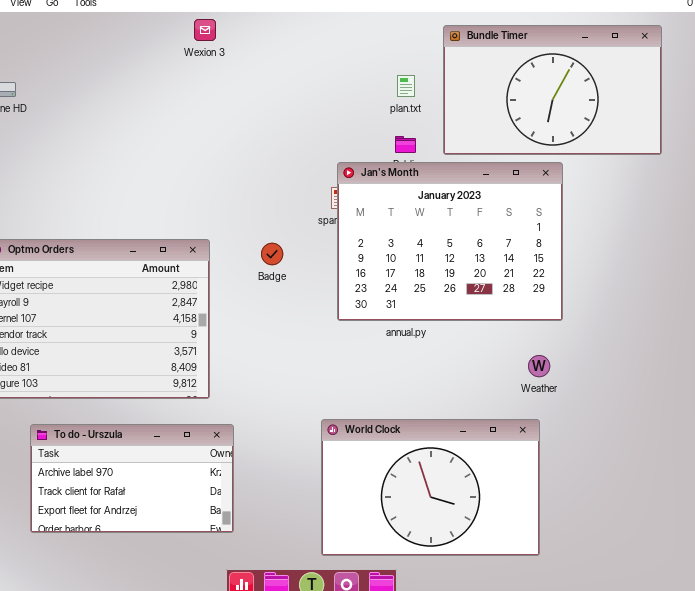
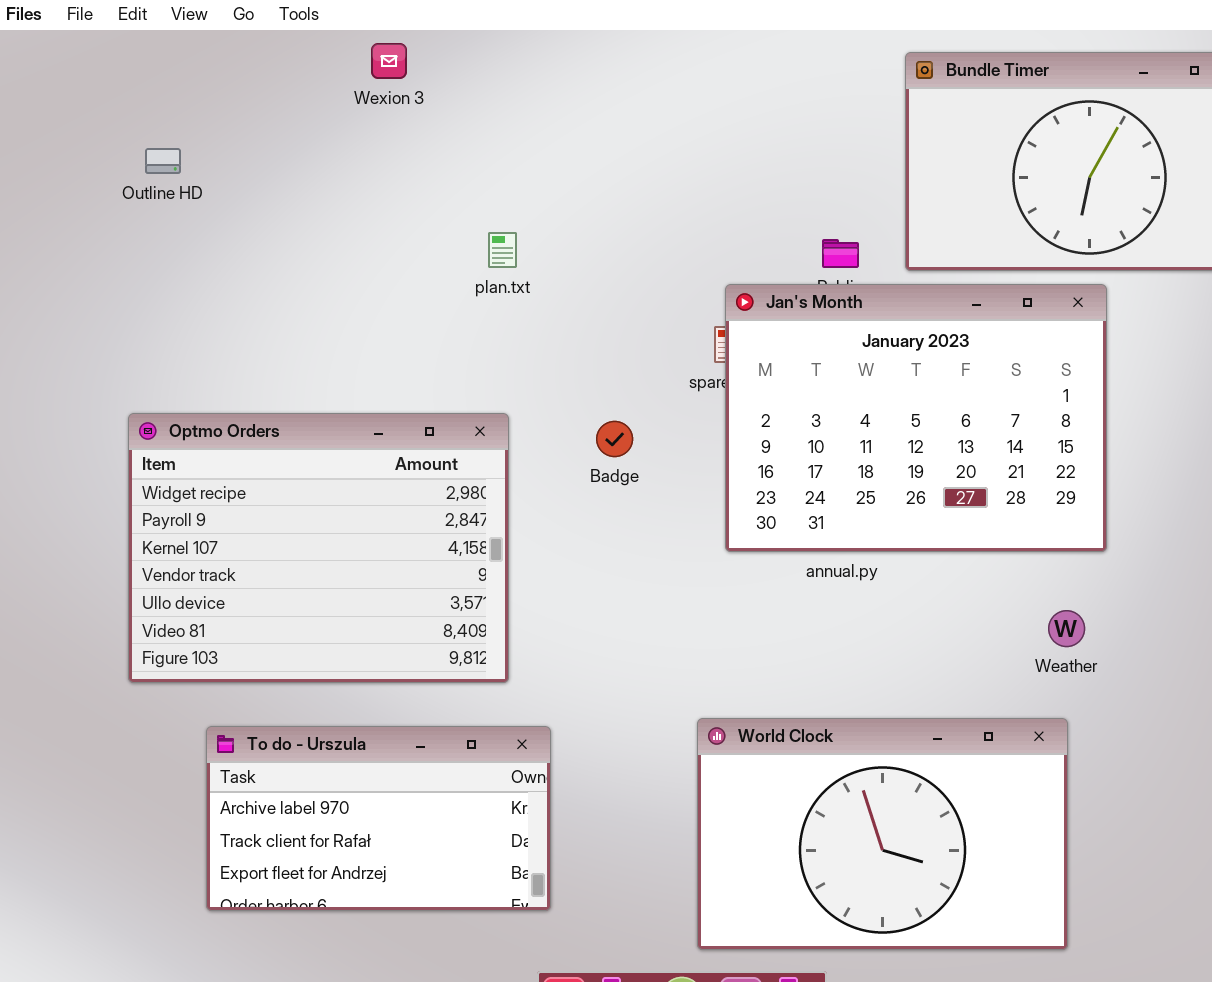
Wexion 3: [194,19,216,41] -> [371,43,407,79], moved
plan.txt: [397,75,415,97] -> [488,232,517,268], moved

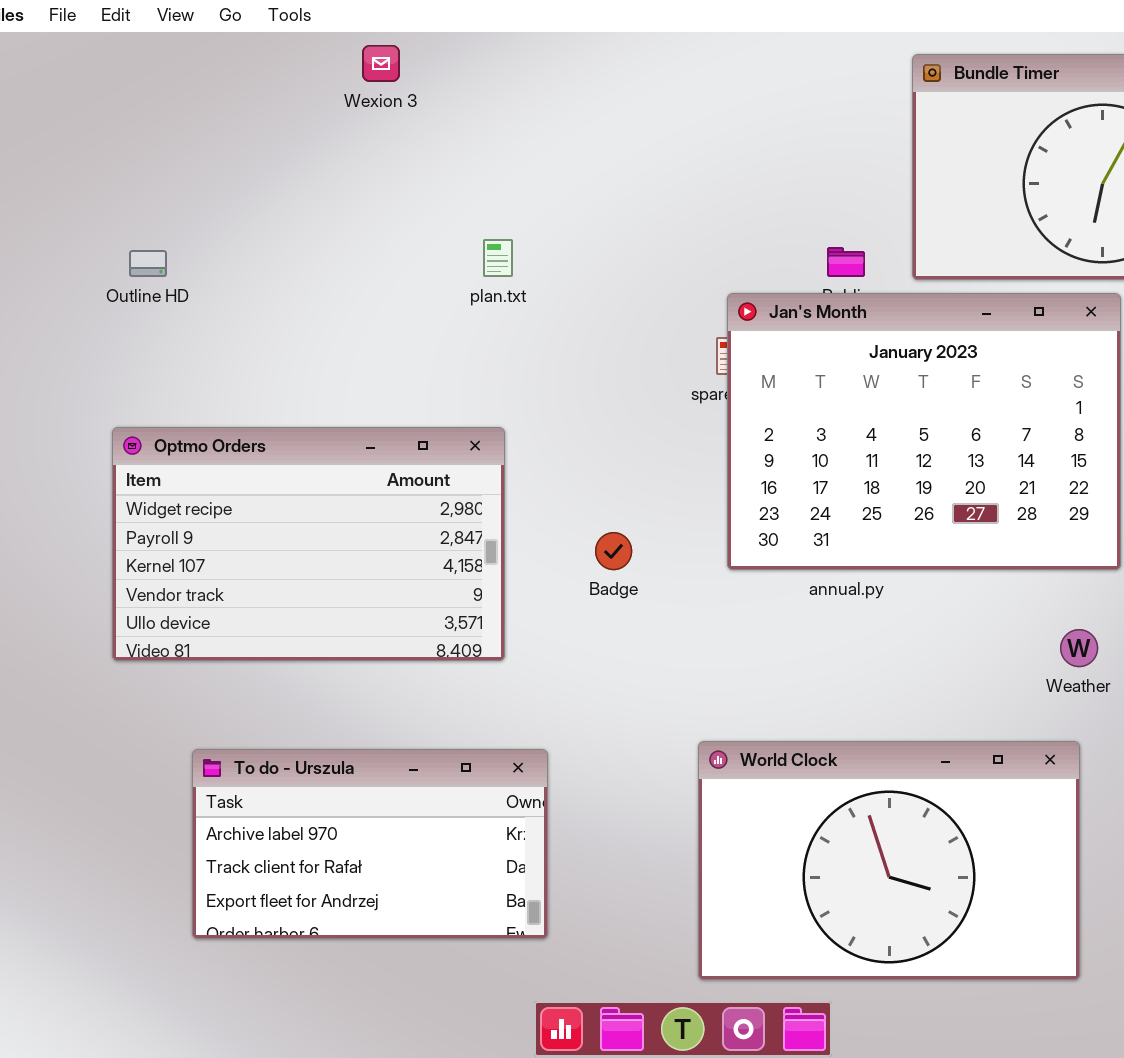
Outline HD: [145,148,181,174] -> [129,250,167,277], moved
Optmo Orders: [128,413,509,683] -> [112,427,505,661], resized
Badge: [596,421,633,457] -> [595,532,632,570], moved

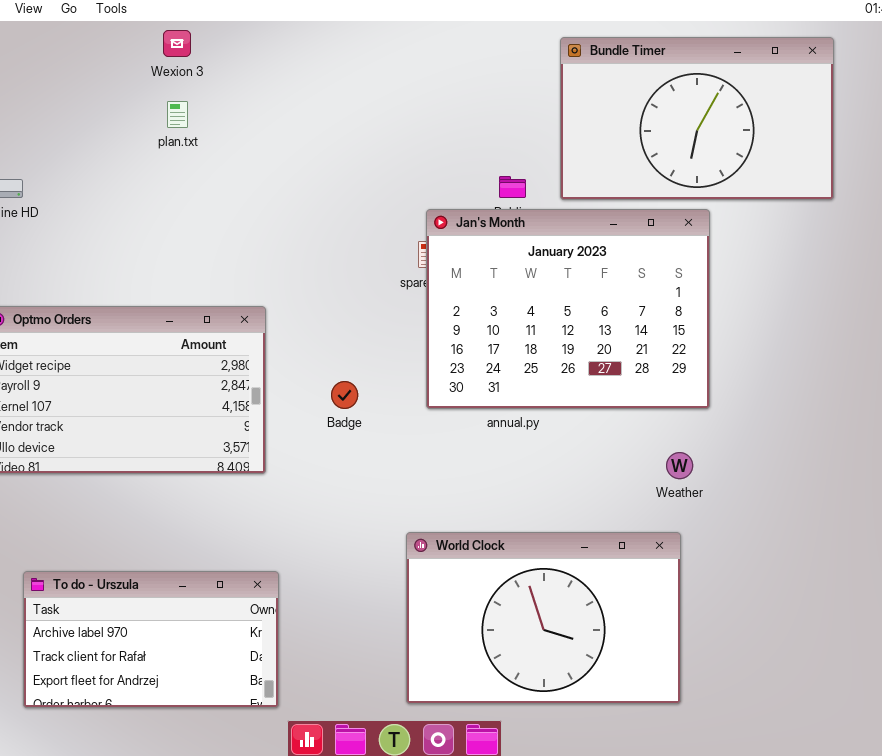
plan.txt: [483,239,513,277] -> [167,101,188,128], moved
To do - Urszula: [192,749,548,939] -> [23,571,279,708], moved

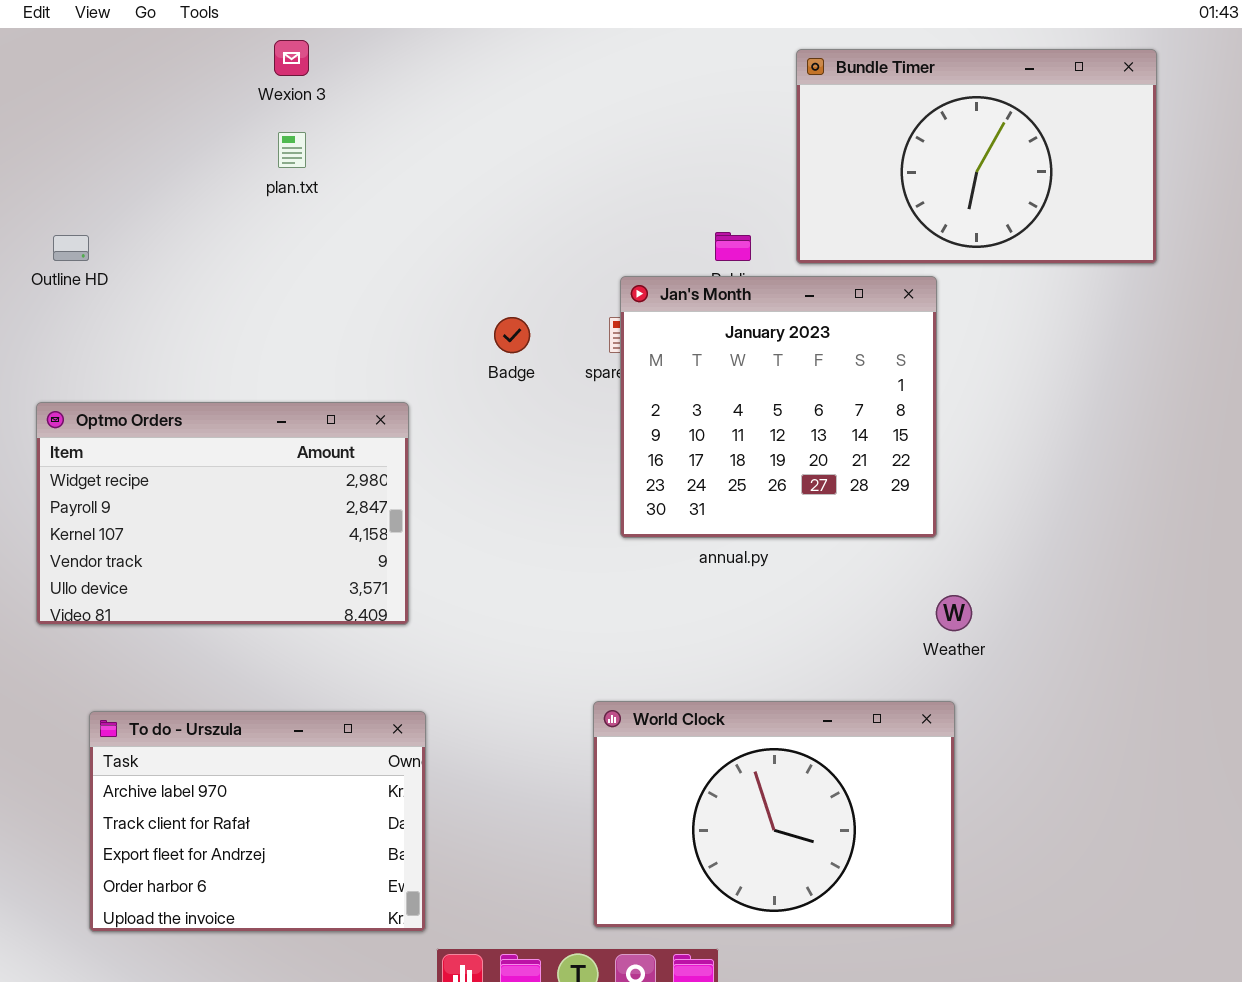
Jan's Month: [426,209,710,409] -> [620,276,937,538], resized
Badge: [331,381,358,409] -> [494,317,530,353], moved
To do - Urszula: [23,571,279,708] -> [89,711,426,932], resized

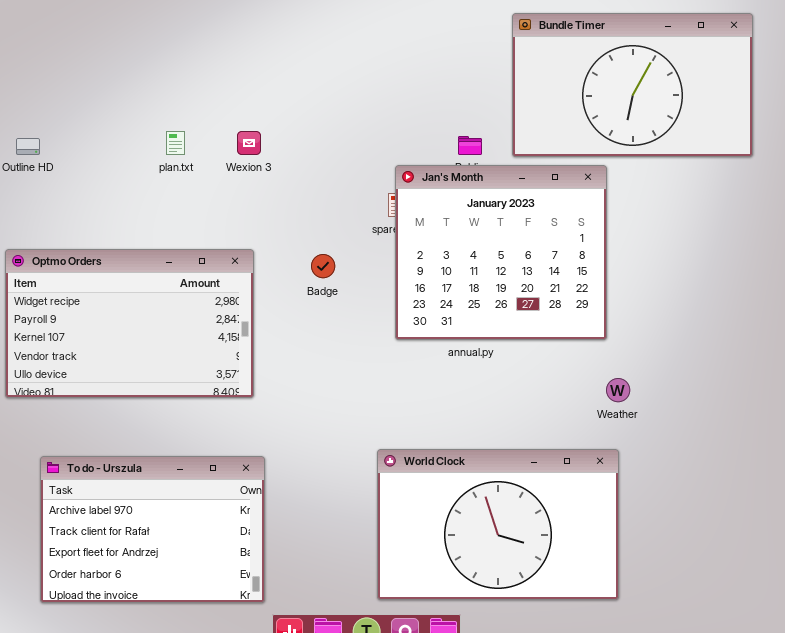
Wexion 3: [274,40,309,76] -> [237,131,261,155], moved
plan.txt: [278,132,306,168] -> [166,131,185,155], moved
Badge: [494,317,530,353] -> [311,254,335,278], moved

